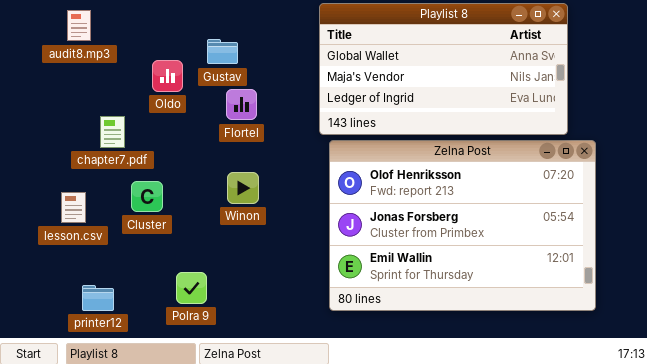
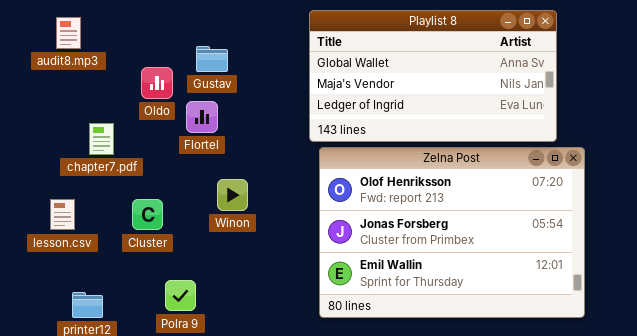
Flortel: [226,89,257,120] -> [186,101,218,133], moved
Cluster: [131,181,163,212] -> [132,199,163,230], moved

